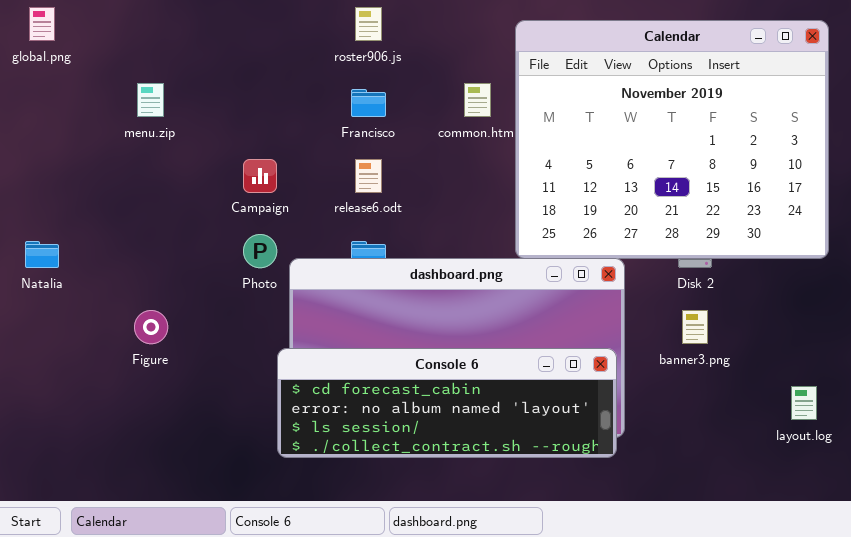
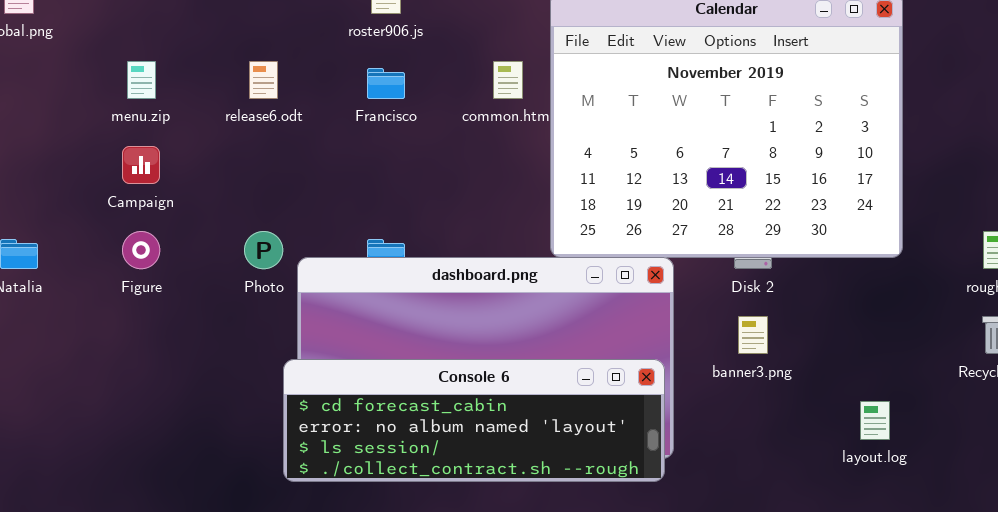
Campaign: [243,159,277,193] -> [122,146,160,184], moved
release6.odt: [355,159,382,193] -> [249,61,278,99], moved
Figure: [134,310,168,344] -> [122,231,160,269], moved

